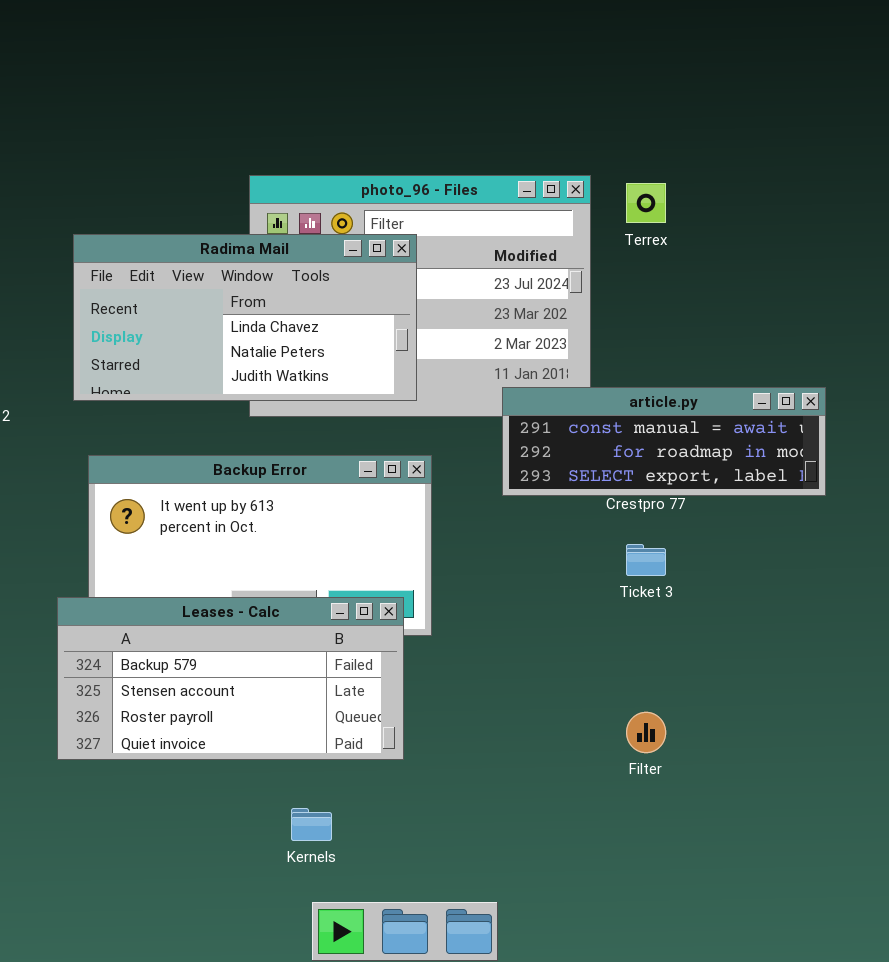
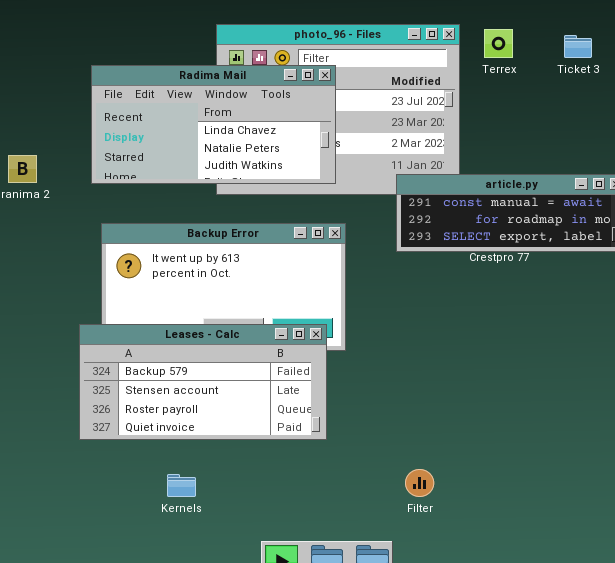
Ticket 3: [626,544,666,576] -> [564,35,592,58], moved
Filter: [626,712,666,753] -> [405,469,434,497], moved
Kernels: [291,808,332,841] -> [167,474,196,497], moved

